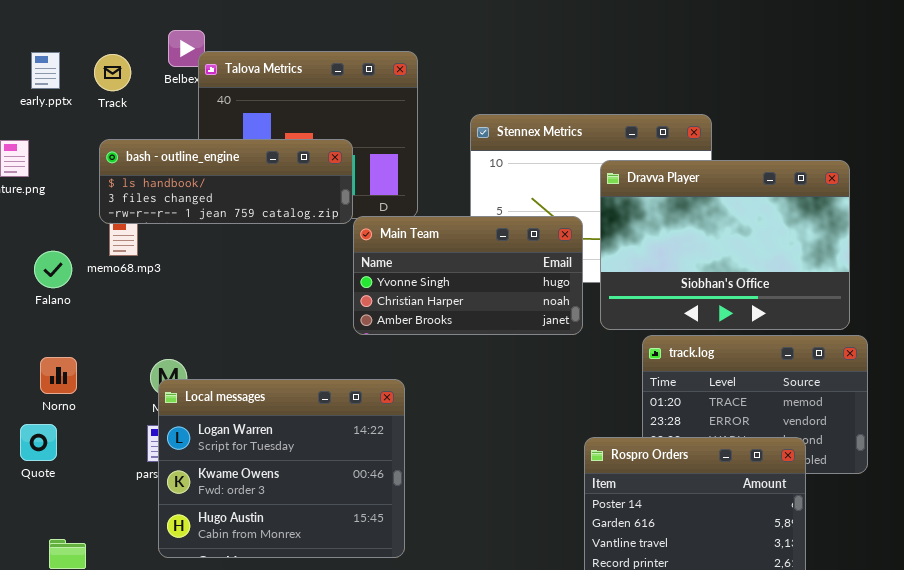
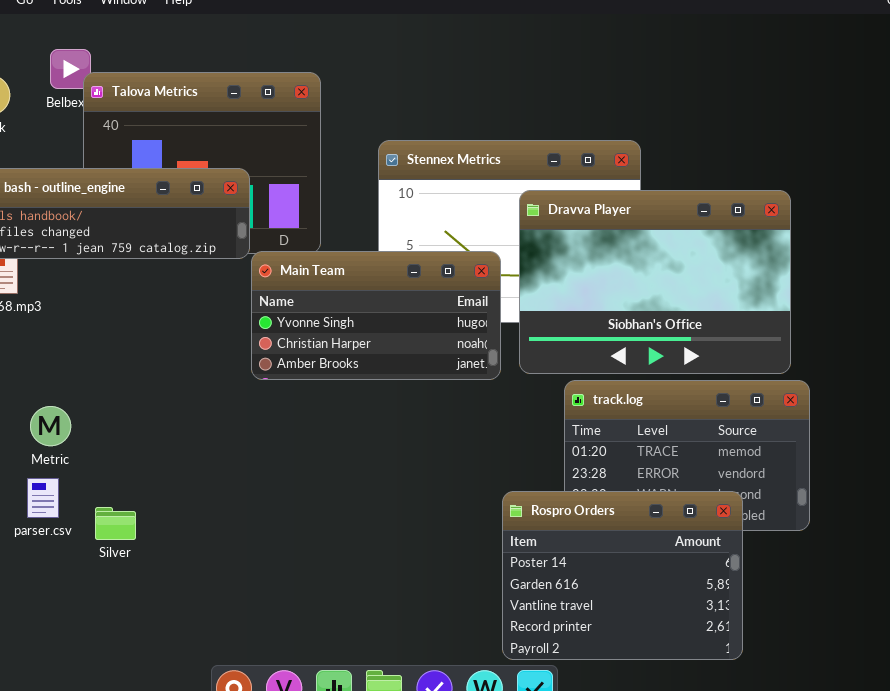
Local messages: [158,379,405,558] -> none, closed

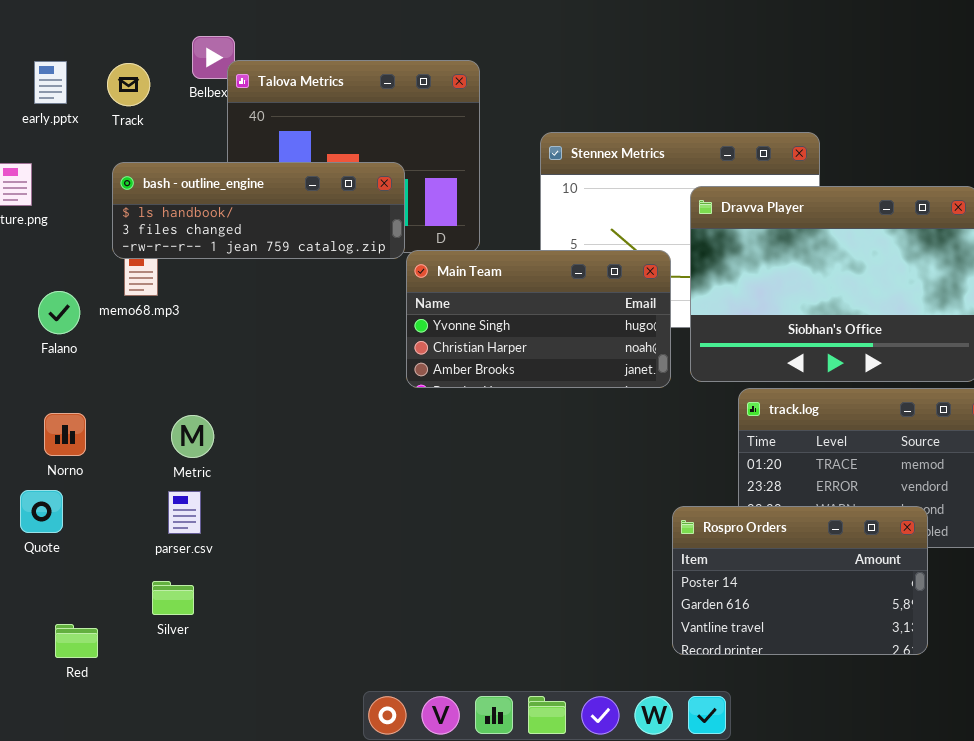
Rospro Orders: [502,491,743,660] -> [672,506,928,655], resized
Silver: [95,507,136,540] -> [152,581,194,615], moved

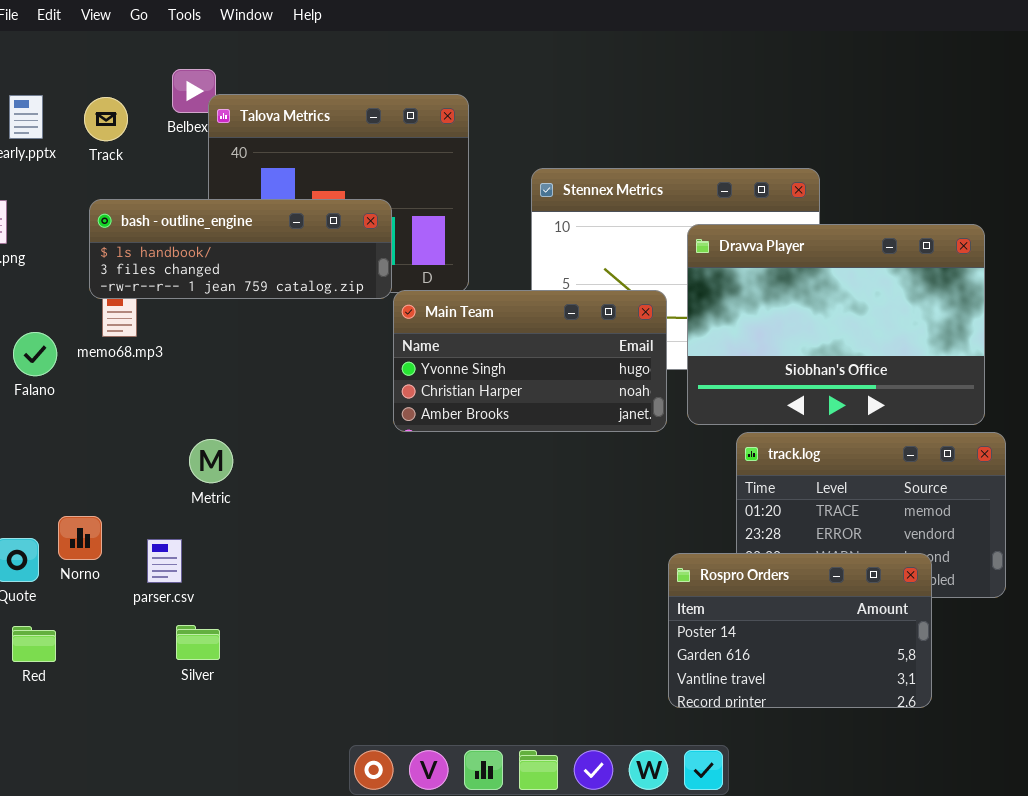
Norno: [44,413,86,456] -> [58,516,102,560], moved
Metric: [171,415,214,458] -> [189,439,233,483], moved
Silver: [152,581,194,615] -> [176,625,220,660], moved
Red: [55,624,98,658] -> [12,626,56,662], moved

